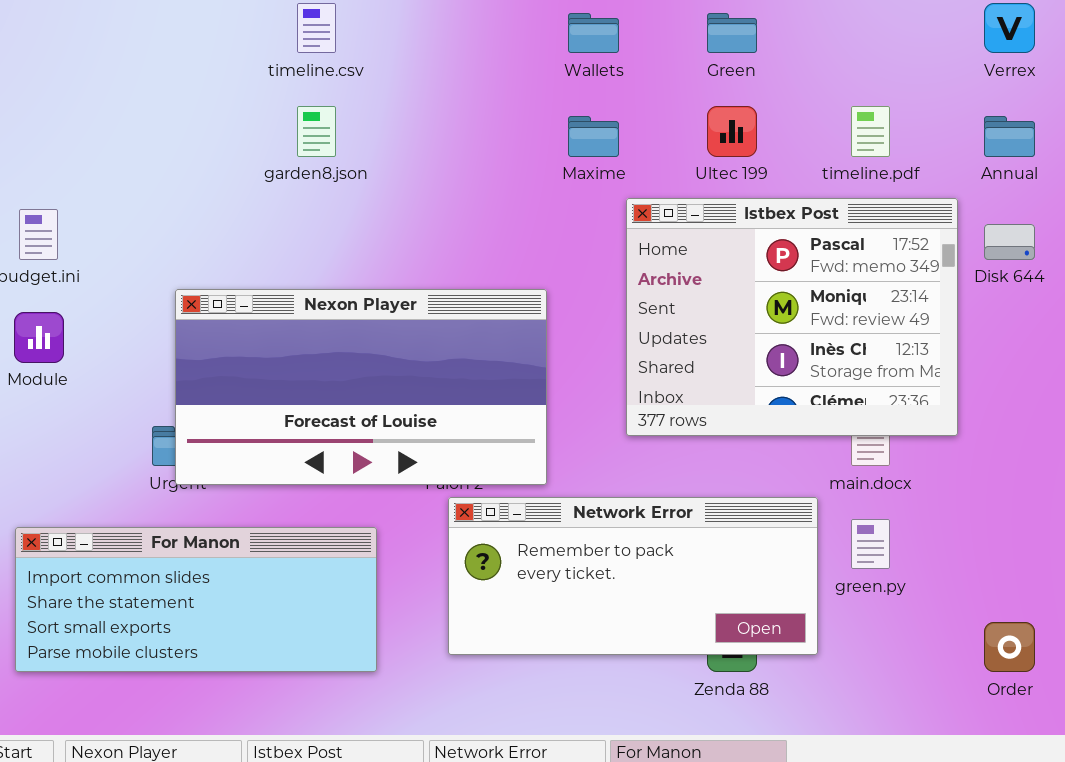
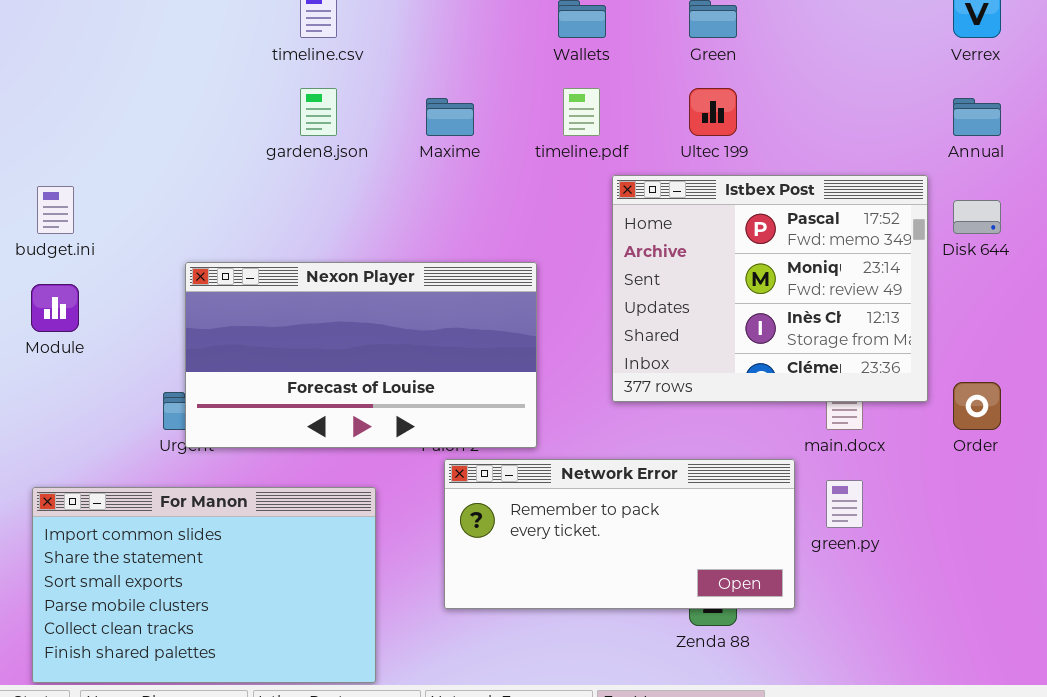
timeline.pdf: [851,106,890,157] -> [563,88,600,136], moved
Maxime: [568,116,619,157] -> [426,98,474,136], moved
For Manon: [15,527,377,672] -> [32,487,376,683], resized
Order: [984,622,1035,672] -> [953,382,1001,430], moved

